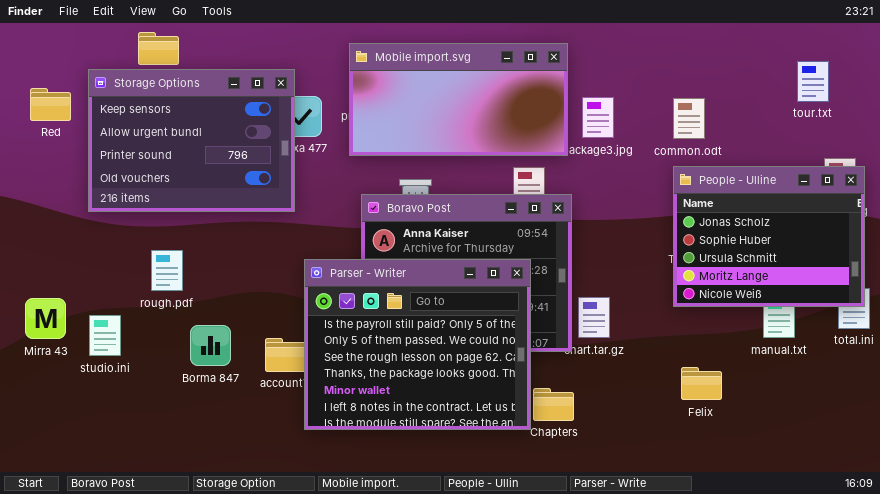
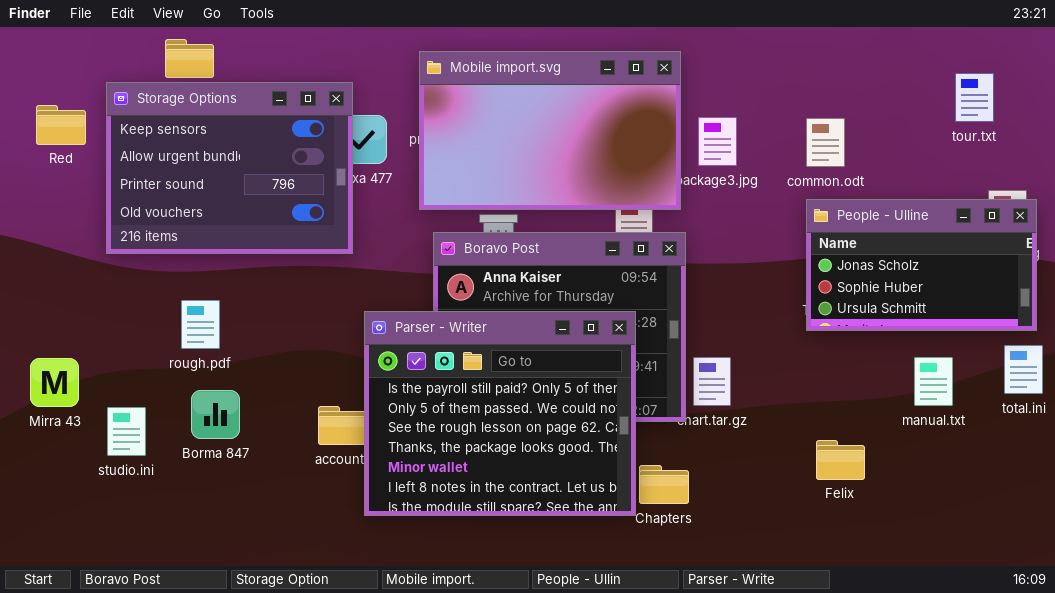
Mobile import.svg: [349,43,568,156] -> [419,51,681,210], resized
People - Ulline: [673,166,865,307] -> [806,199,1037,331], resized
studio.ini: [89,315,121,356] -> [107,407,146,456], moved
Borma 847: [190,325,231,366] -> [191,390,240,439], moved

